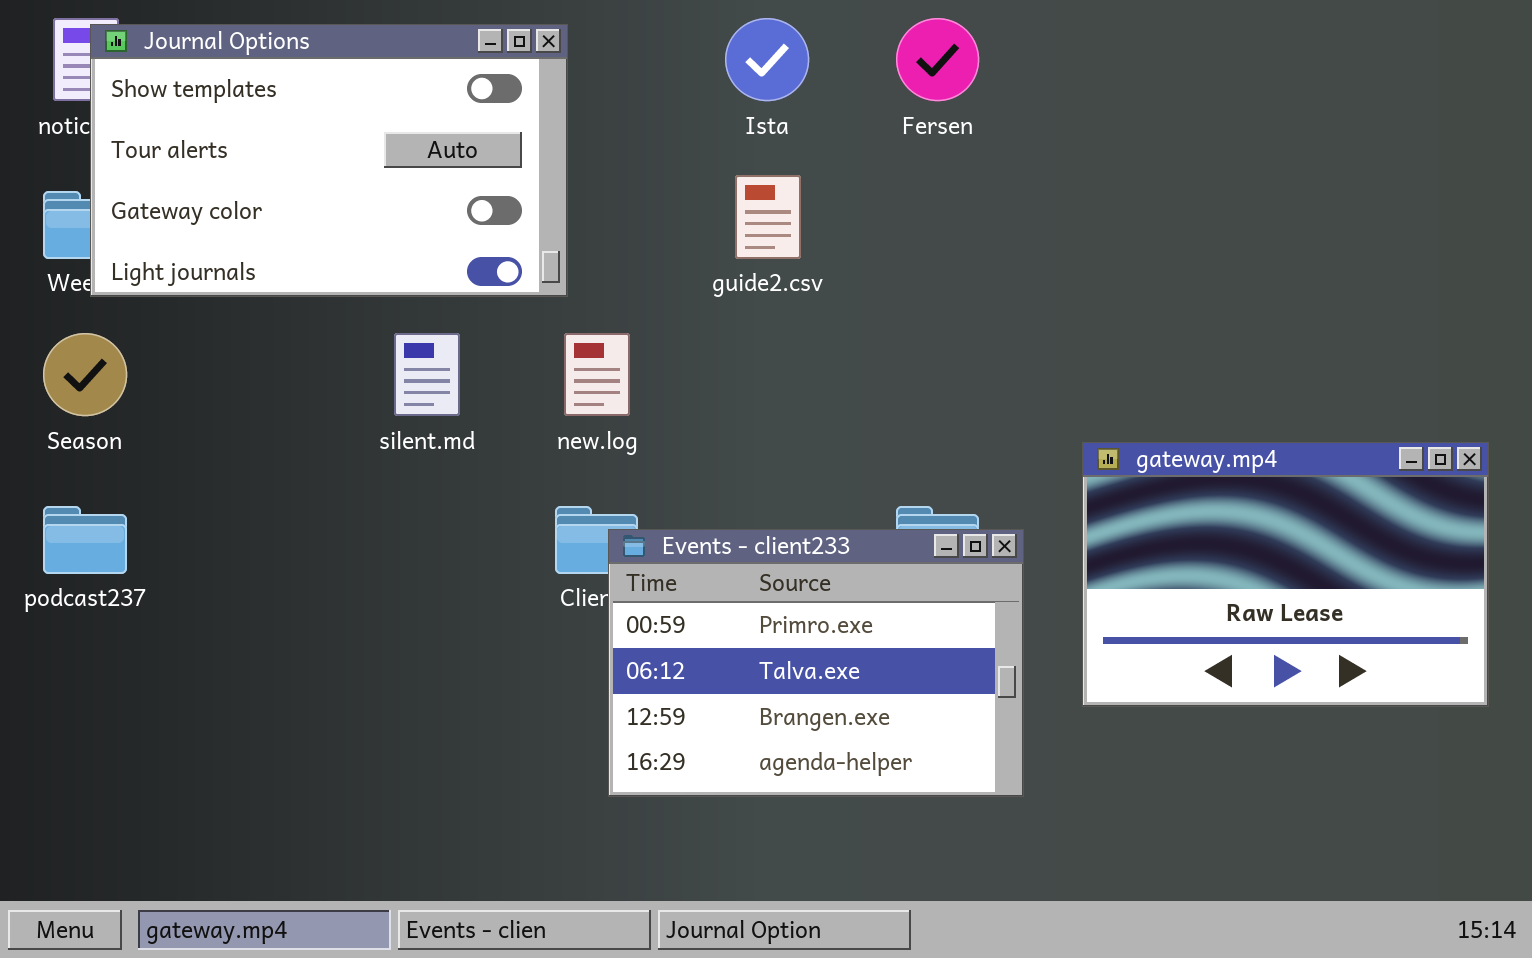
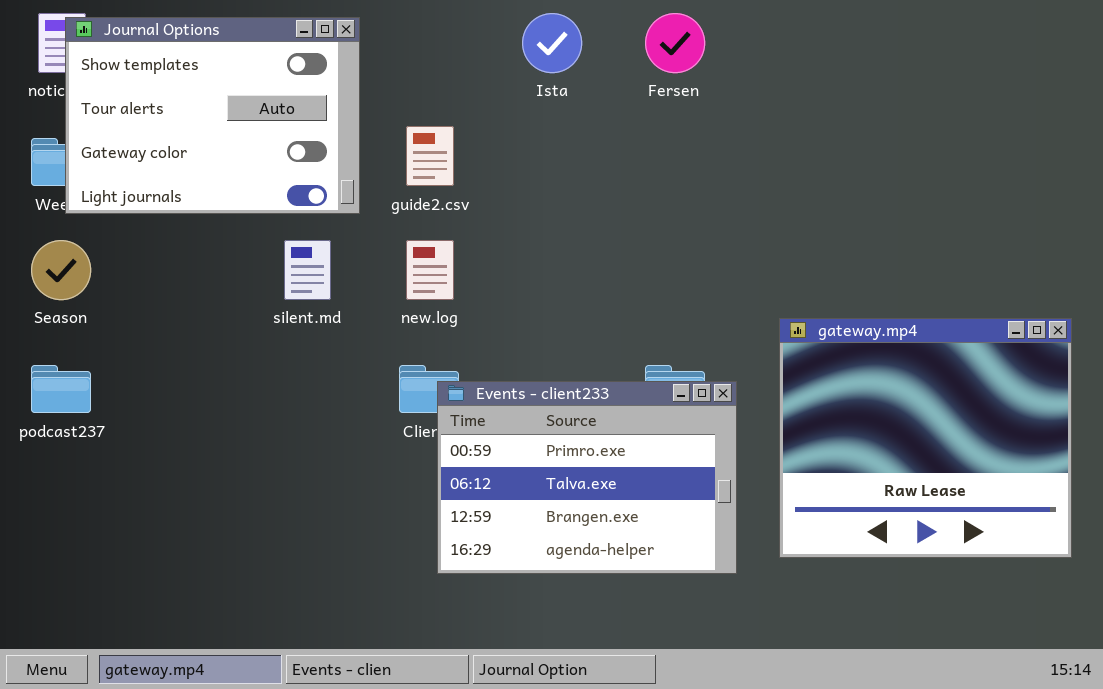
Journal Options: [90,24,568,297] -> [65,17,360,214], resized
guide2.csv: [735,175,801,259] -> [406,126,454,186], moved
gateway.mp4: [1082,442,1489,707] -> [779,318,1072,558], resized

